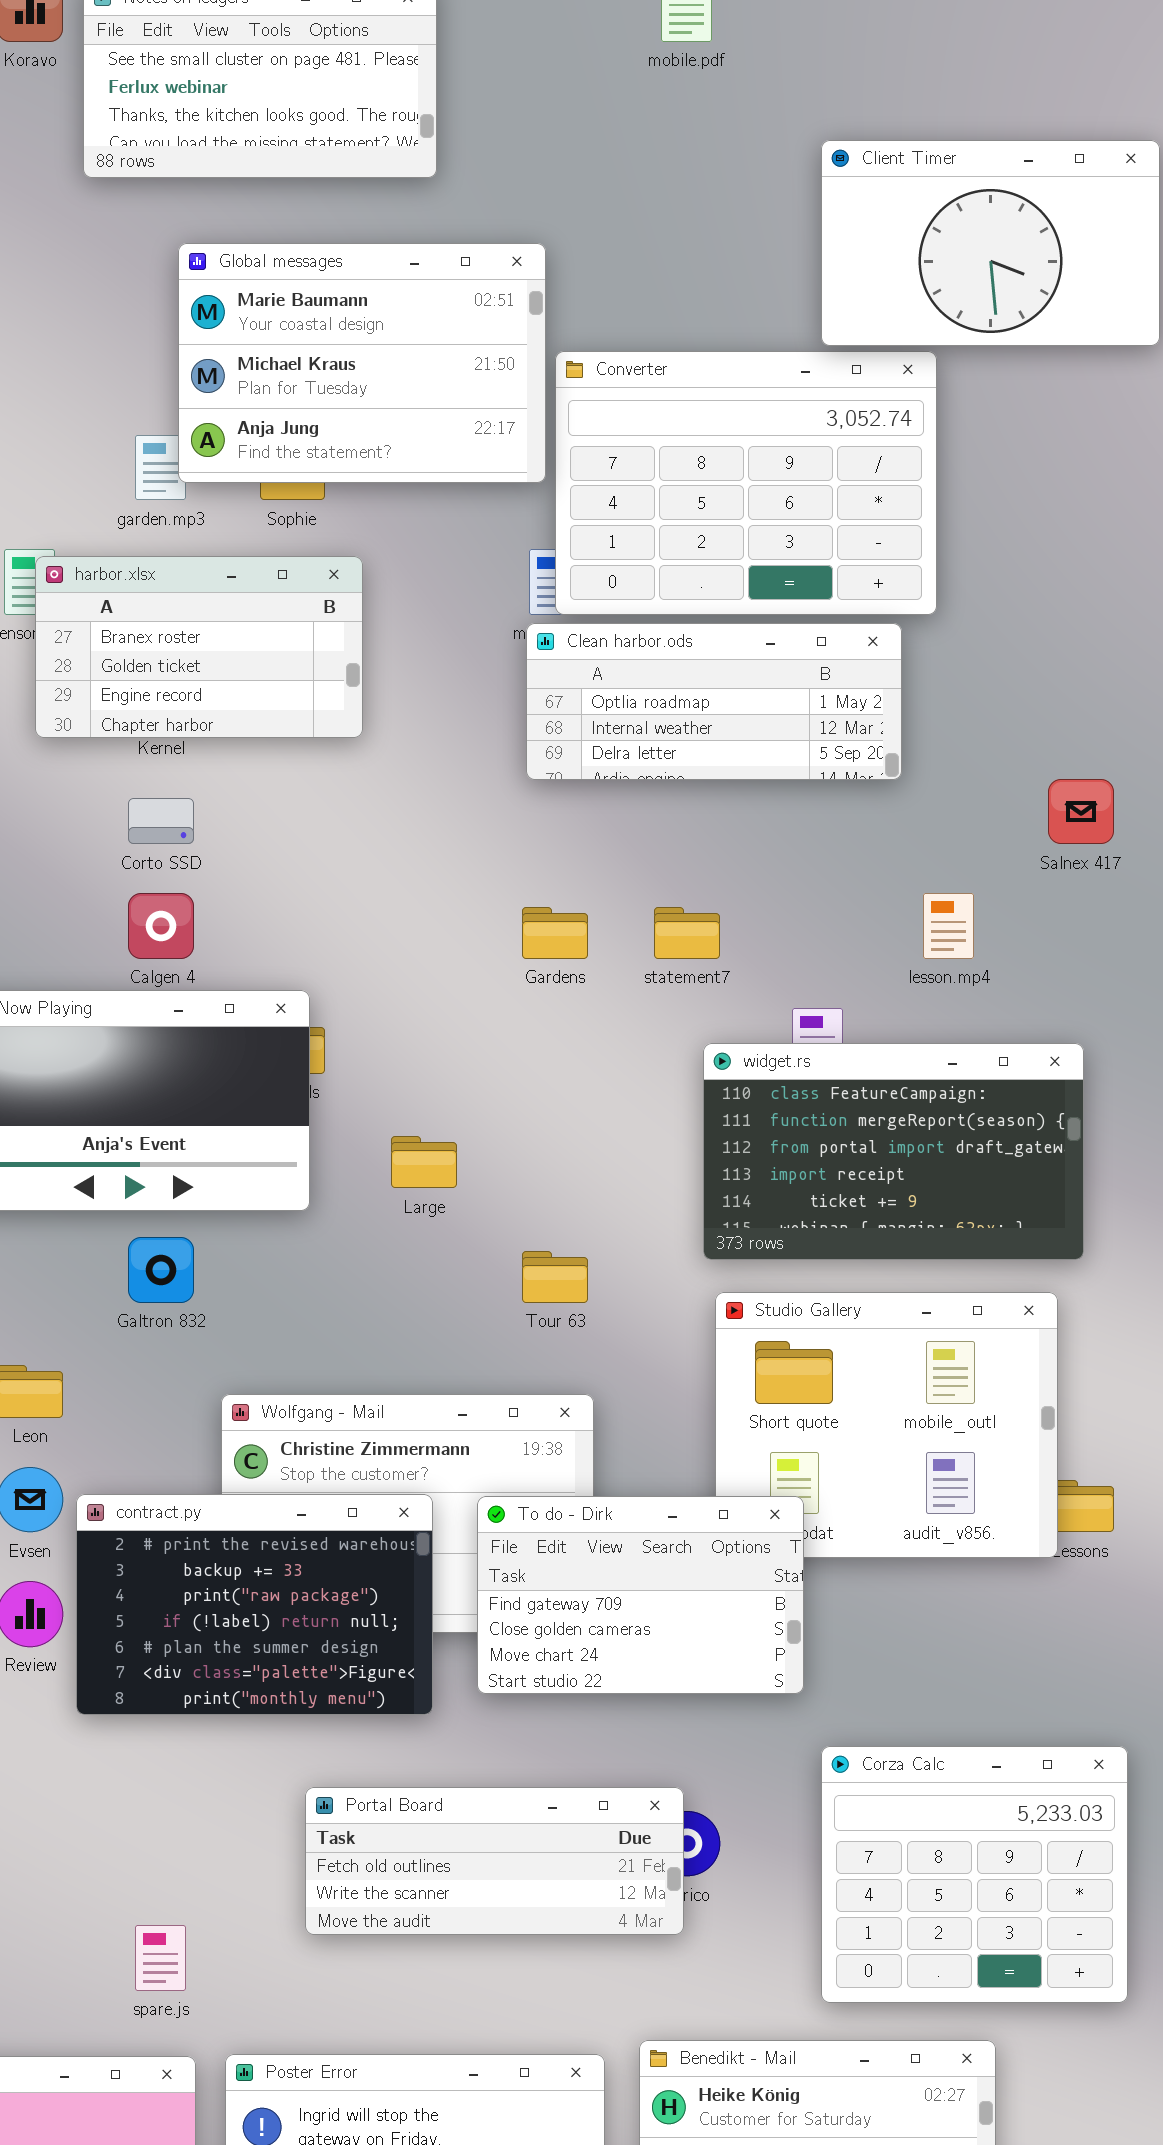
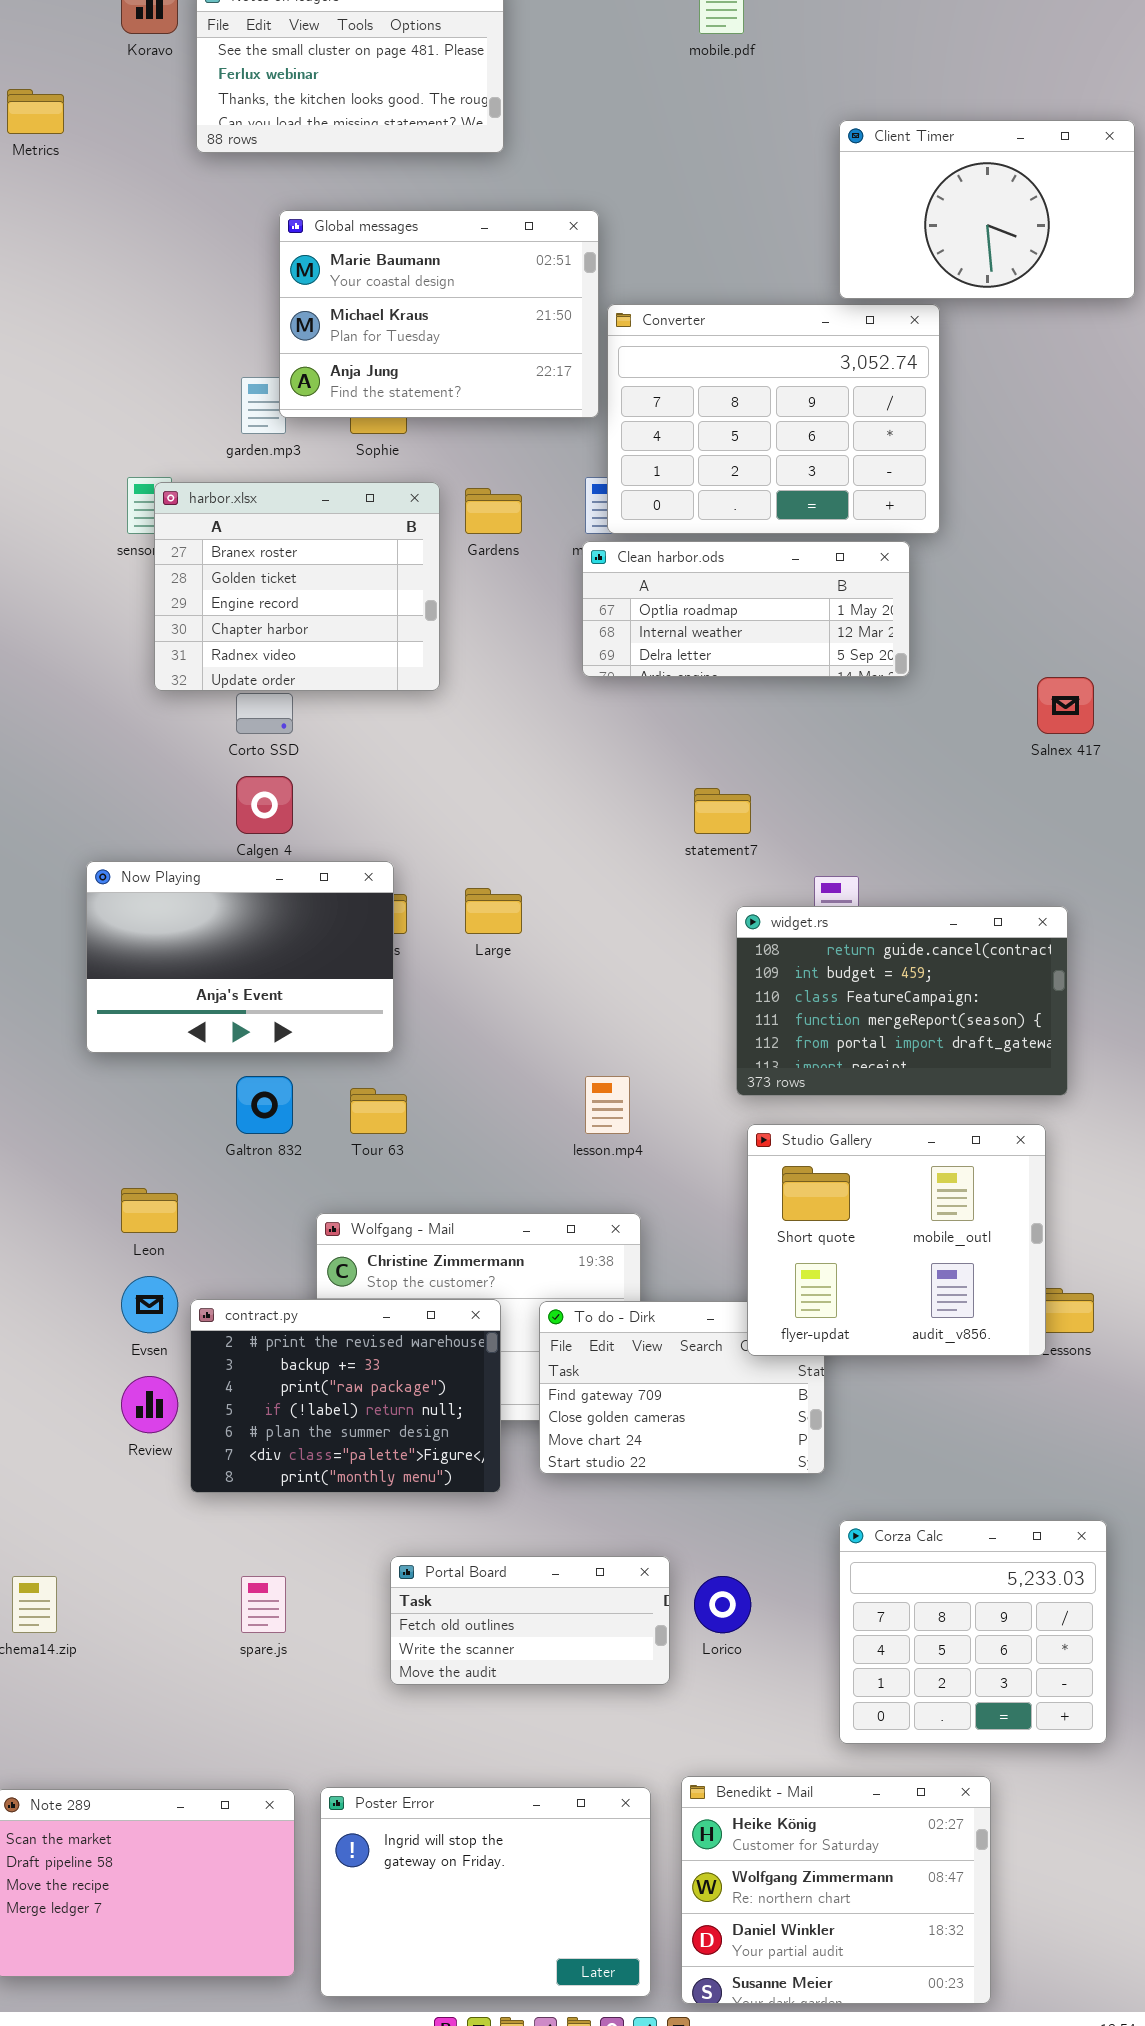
harbor.xlsx: [35,556,363,738] -> [154,482,440,691], resized
lesson.mp4: [923,893,974,959] -> [585,1076,630,1134], moved
Gardens: [522,907,588,959] -> [465,488,522,534], moved
widget.rs: [703,1043,1084,1260] -> [736,906,1068,1096], scrolled up 2 rows
Large: [391,1136,457,1188] -> [465,888,522,934], moved
Tour 63: [522,1251,588,1303] -> [350,1088,407,1134], moved
Studio Gallery: [715,1292,1058,1558] -> [747,1124,1046,1356], raised
Portal Board: [305,1787,684,1935] -> [390,1556,670,1685], resized
spare.js: [135,1925,186,1991] -> [241,1576,286,1633], moved

